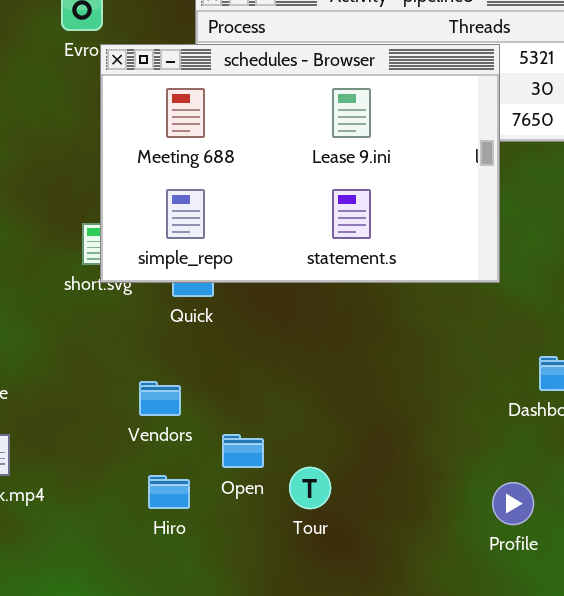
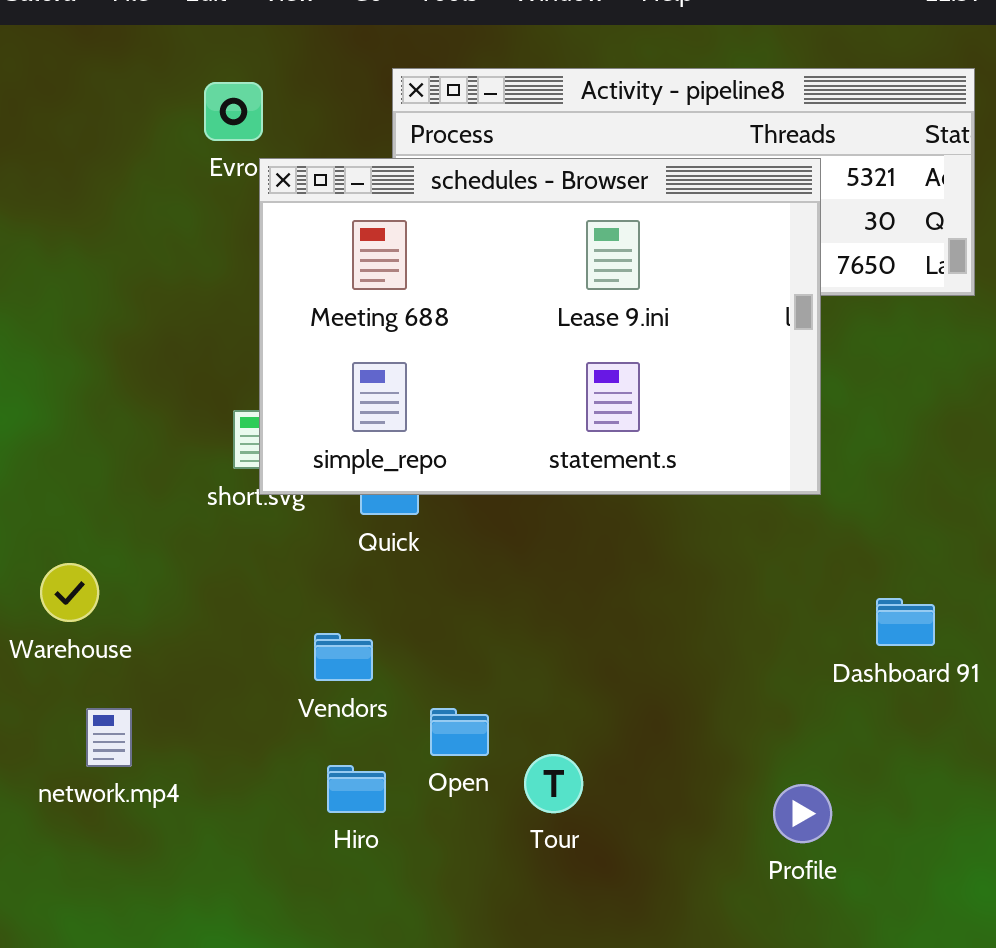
Profile: [492,482,534,525] -> [773,784,832,843], moved

